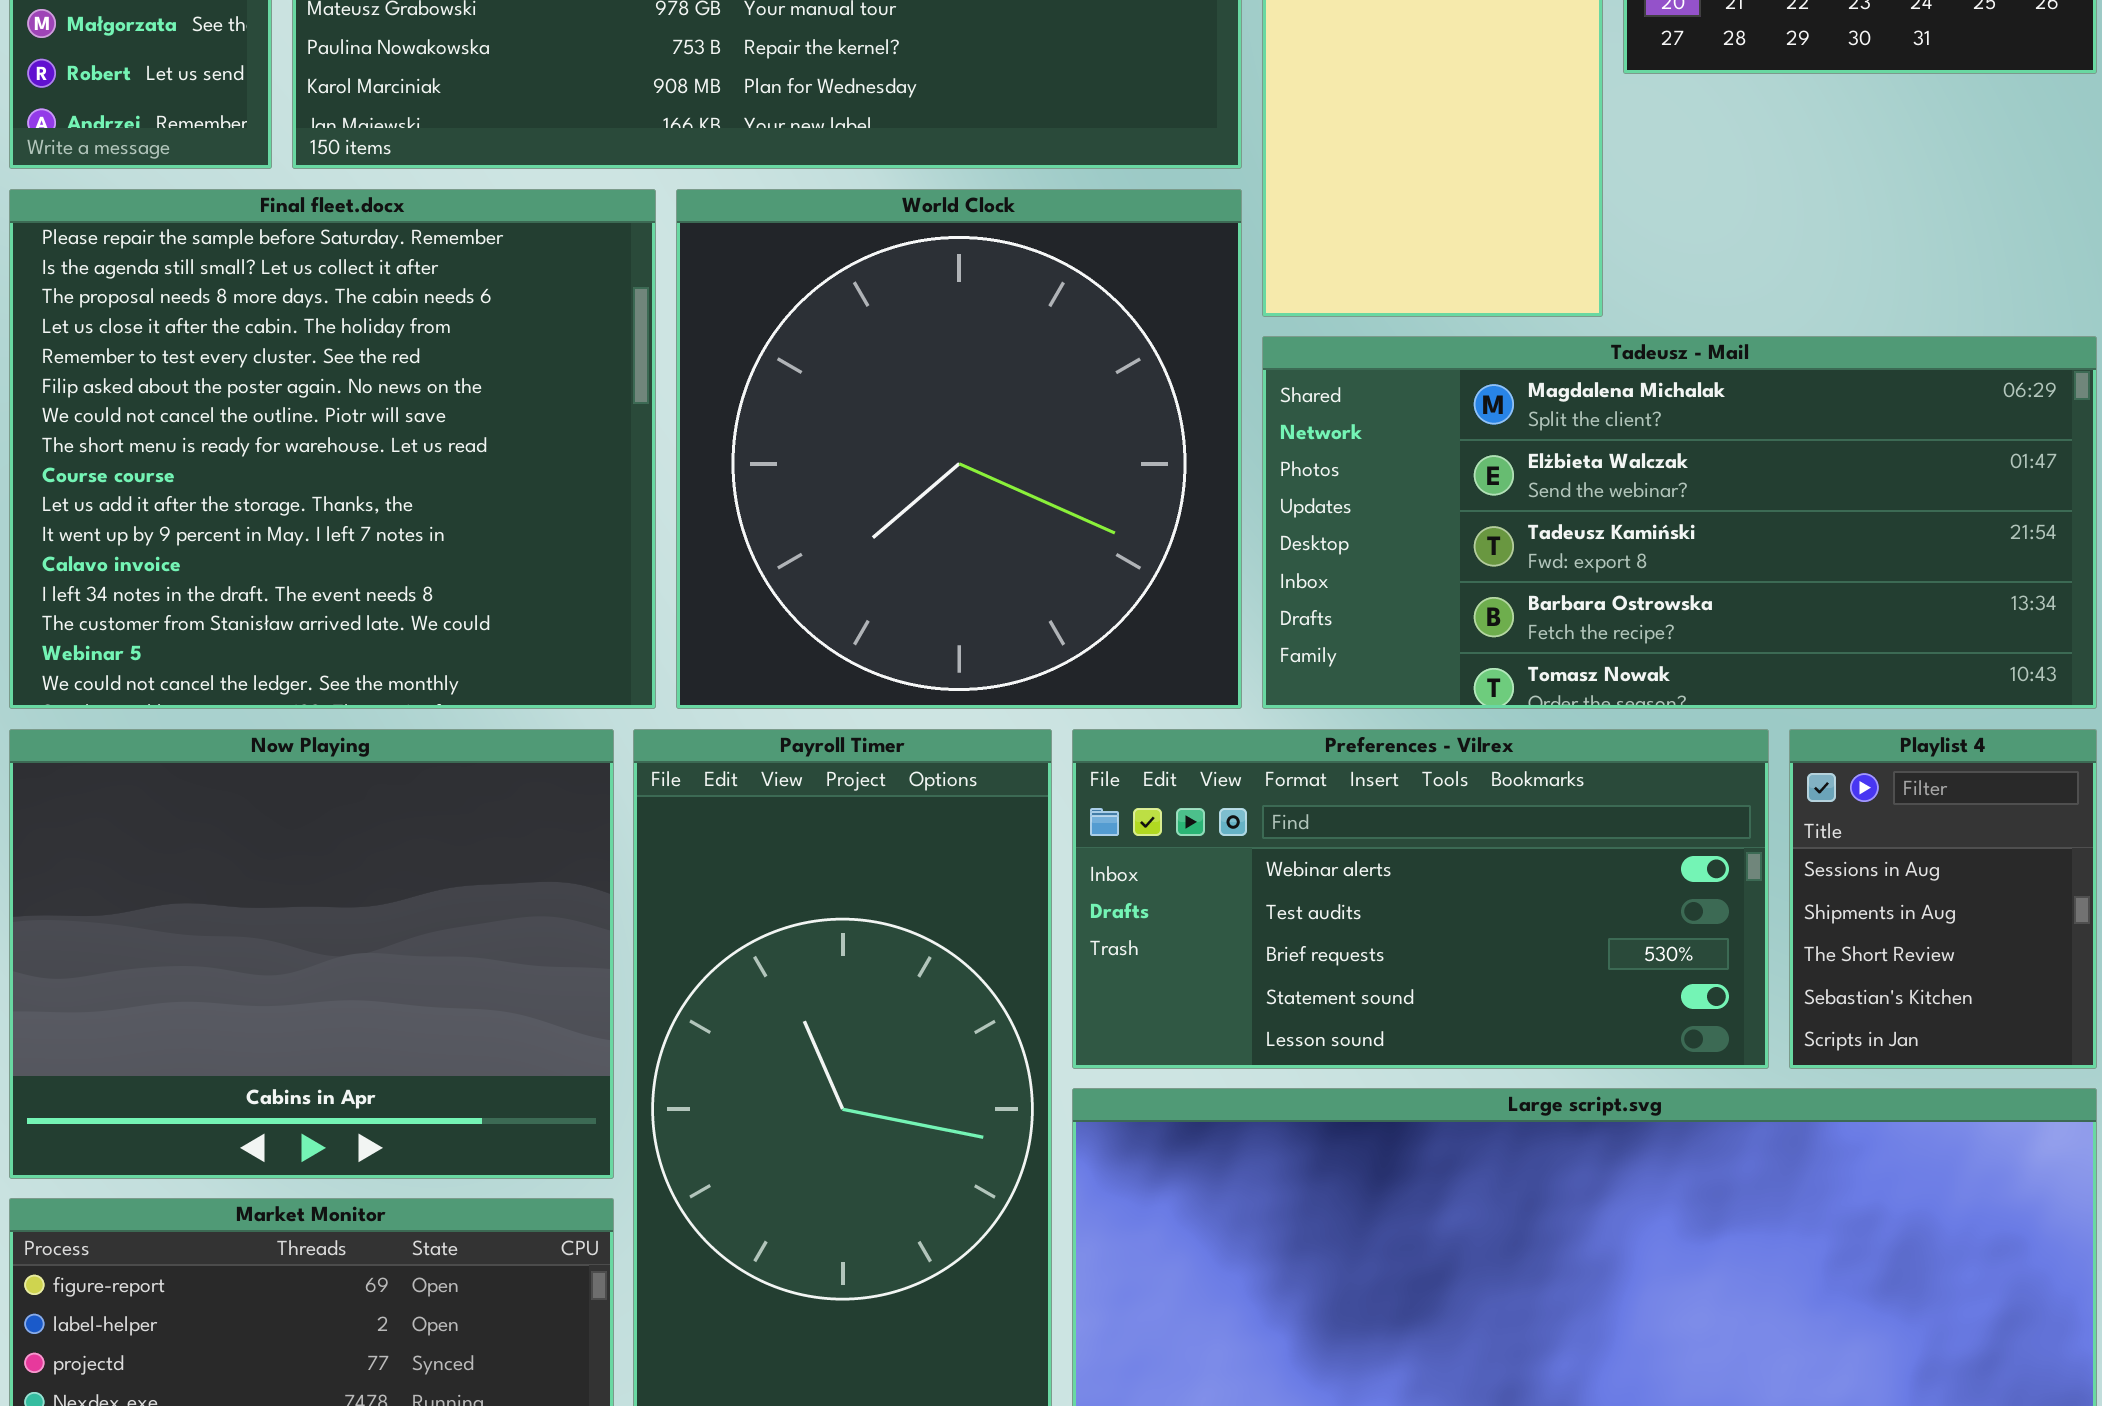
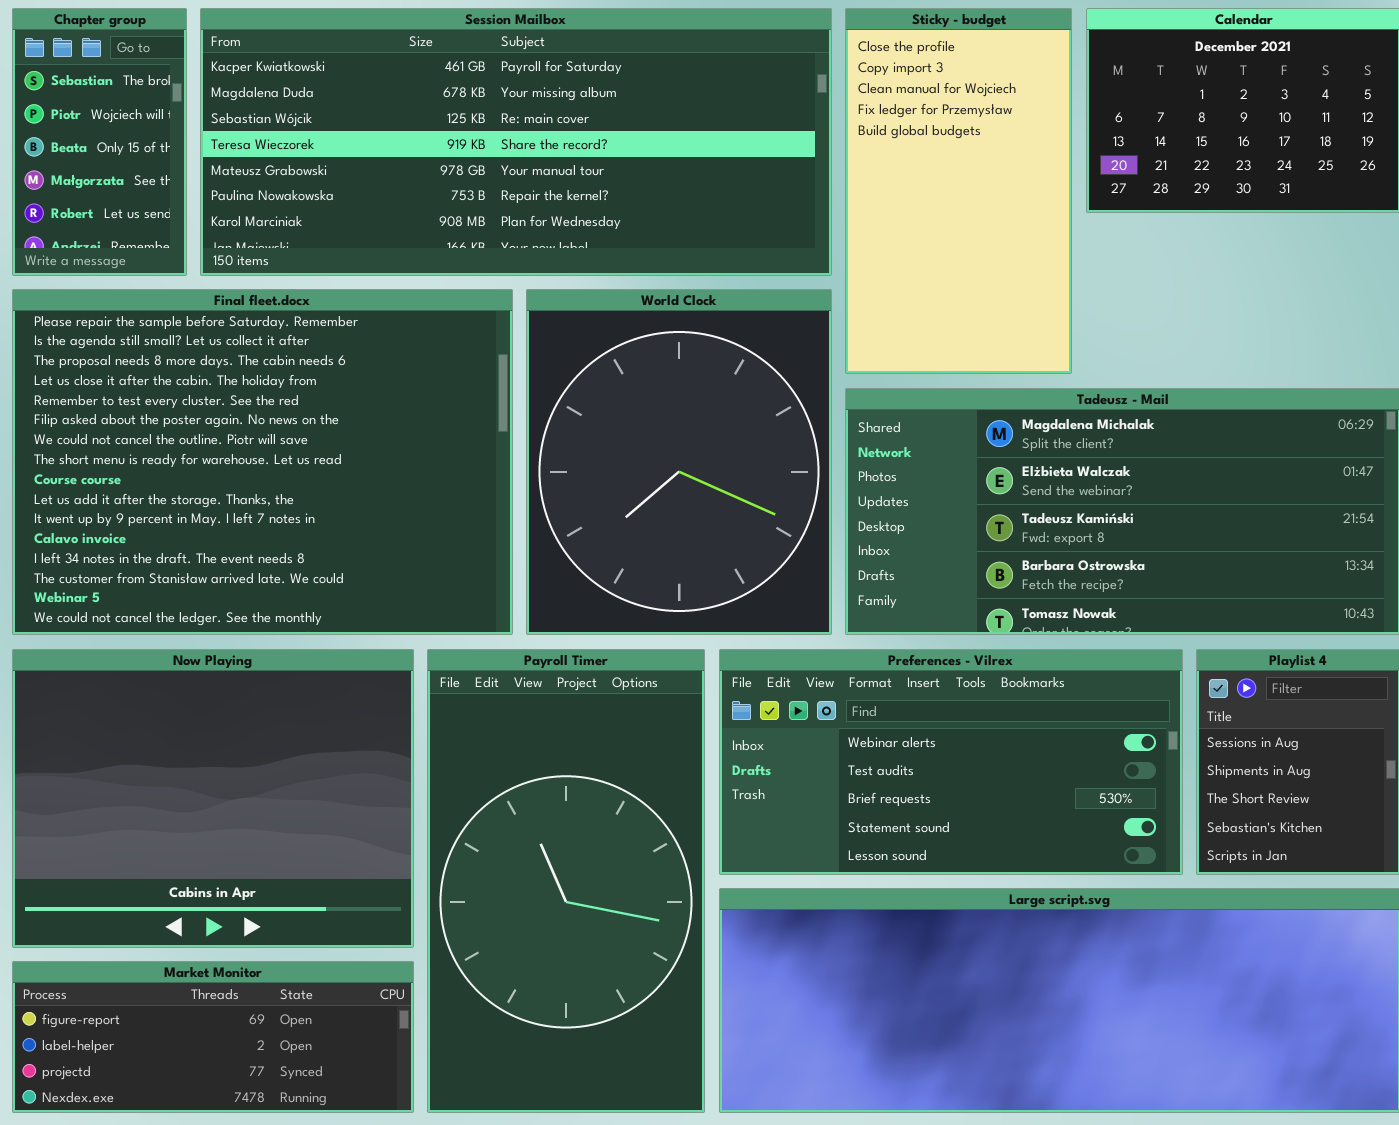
Final fleet.docx: [9,189,656,709] -> [12,289,513,635], resized
World Clock: [676,189,1242,709] -> [526,289,832,635], resized

